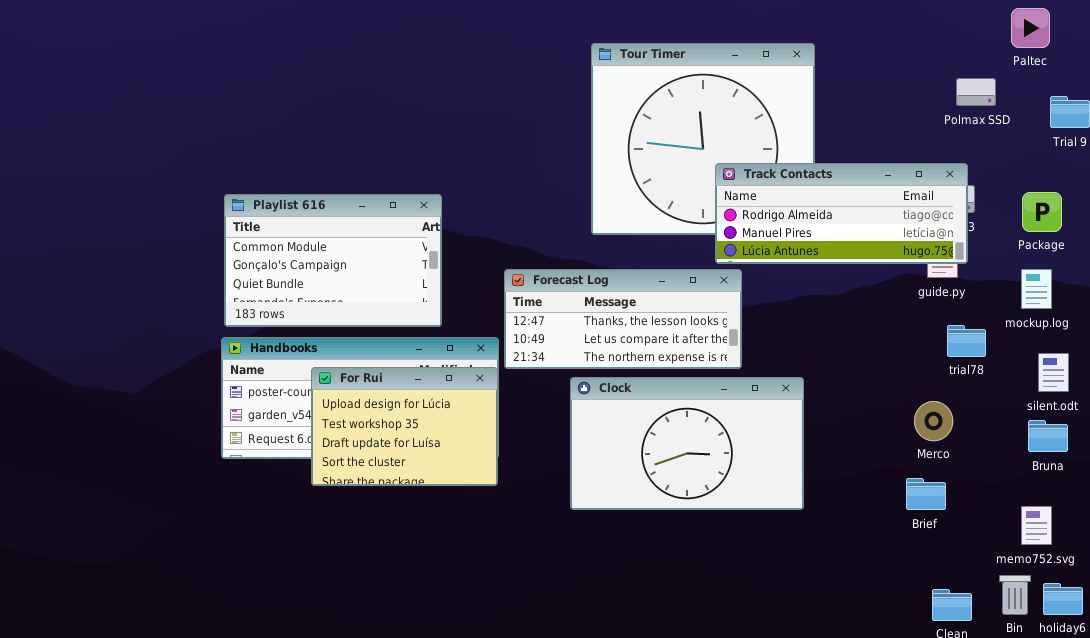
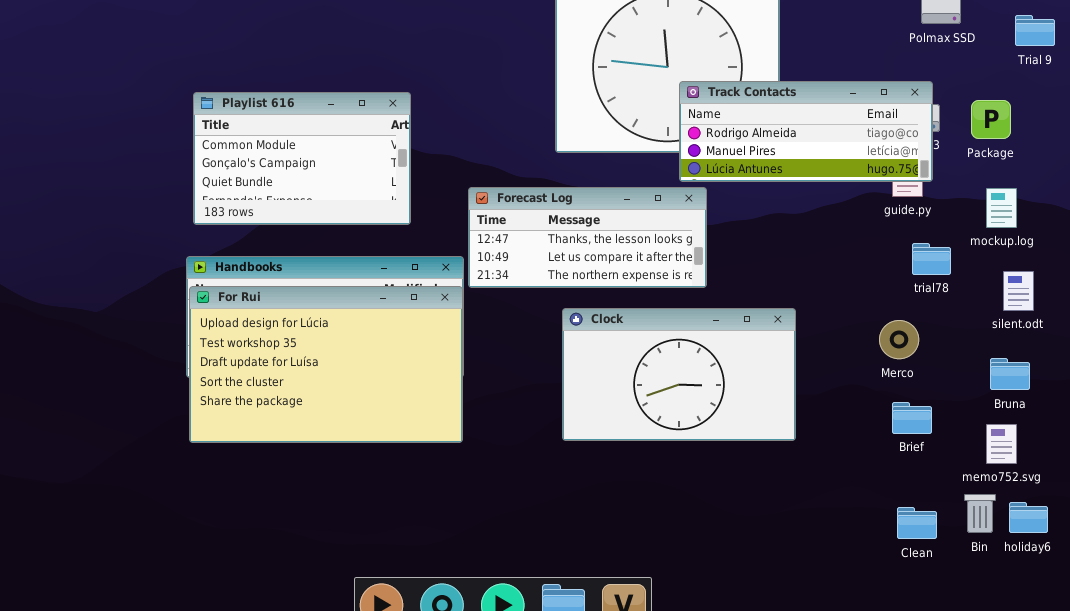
Package: [1022,192,1062,232] -> [971,100,1011,139], moved
Playlist 616: [224,194,442,327] -> [193,92,411,225], moved
For Rui: [311,367,498,486] -> [189,286,463,443], resized
Clock: [570,377,804,510] -> [562,308,796,441], moved
Bruna: [1028,420,1068,452] -> [990,358,1030,390], moved
Brief: [906,478,946,510] -> [892,402,932,434], moved

